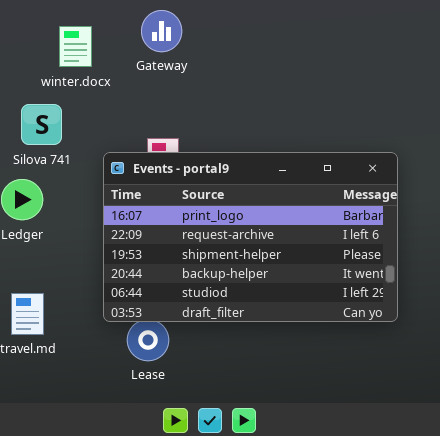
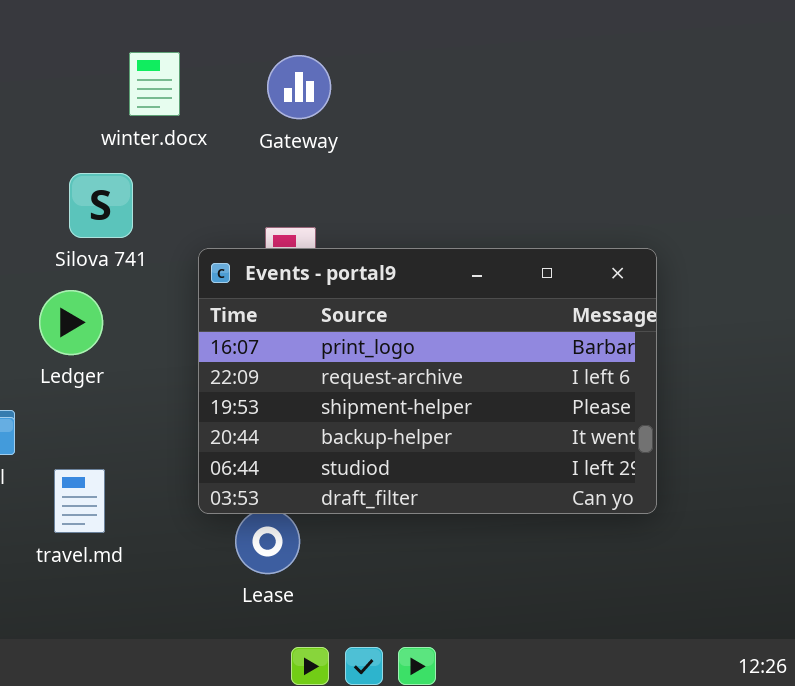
Gateway: [141,10,182,52] -> [267,55,331,119], moved

